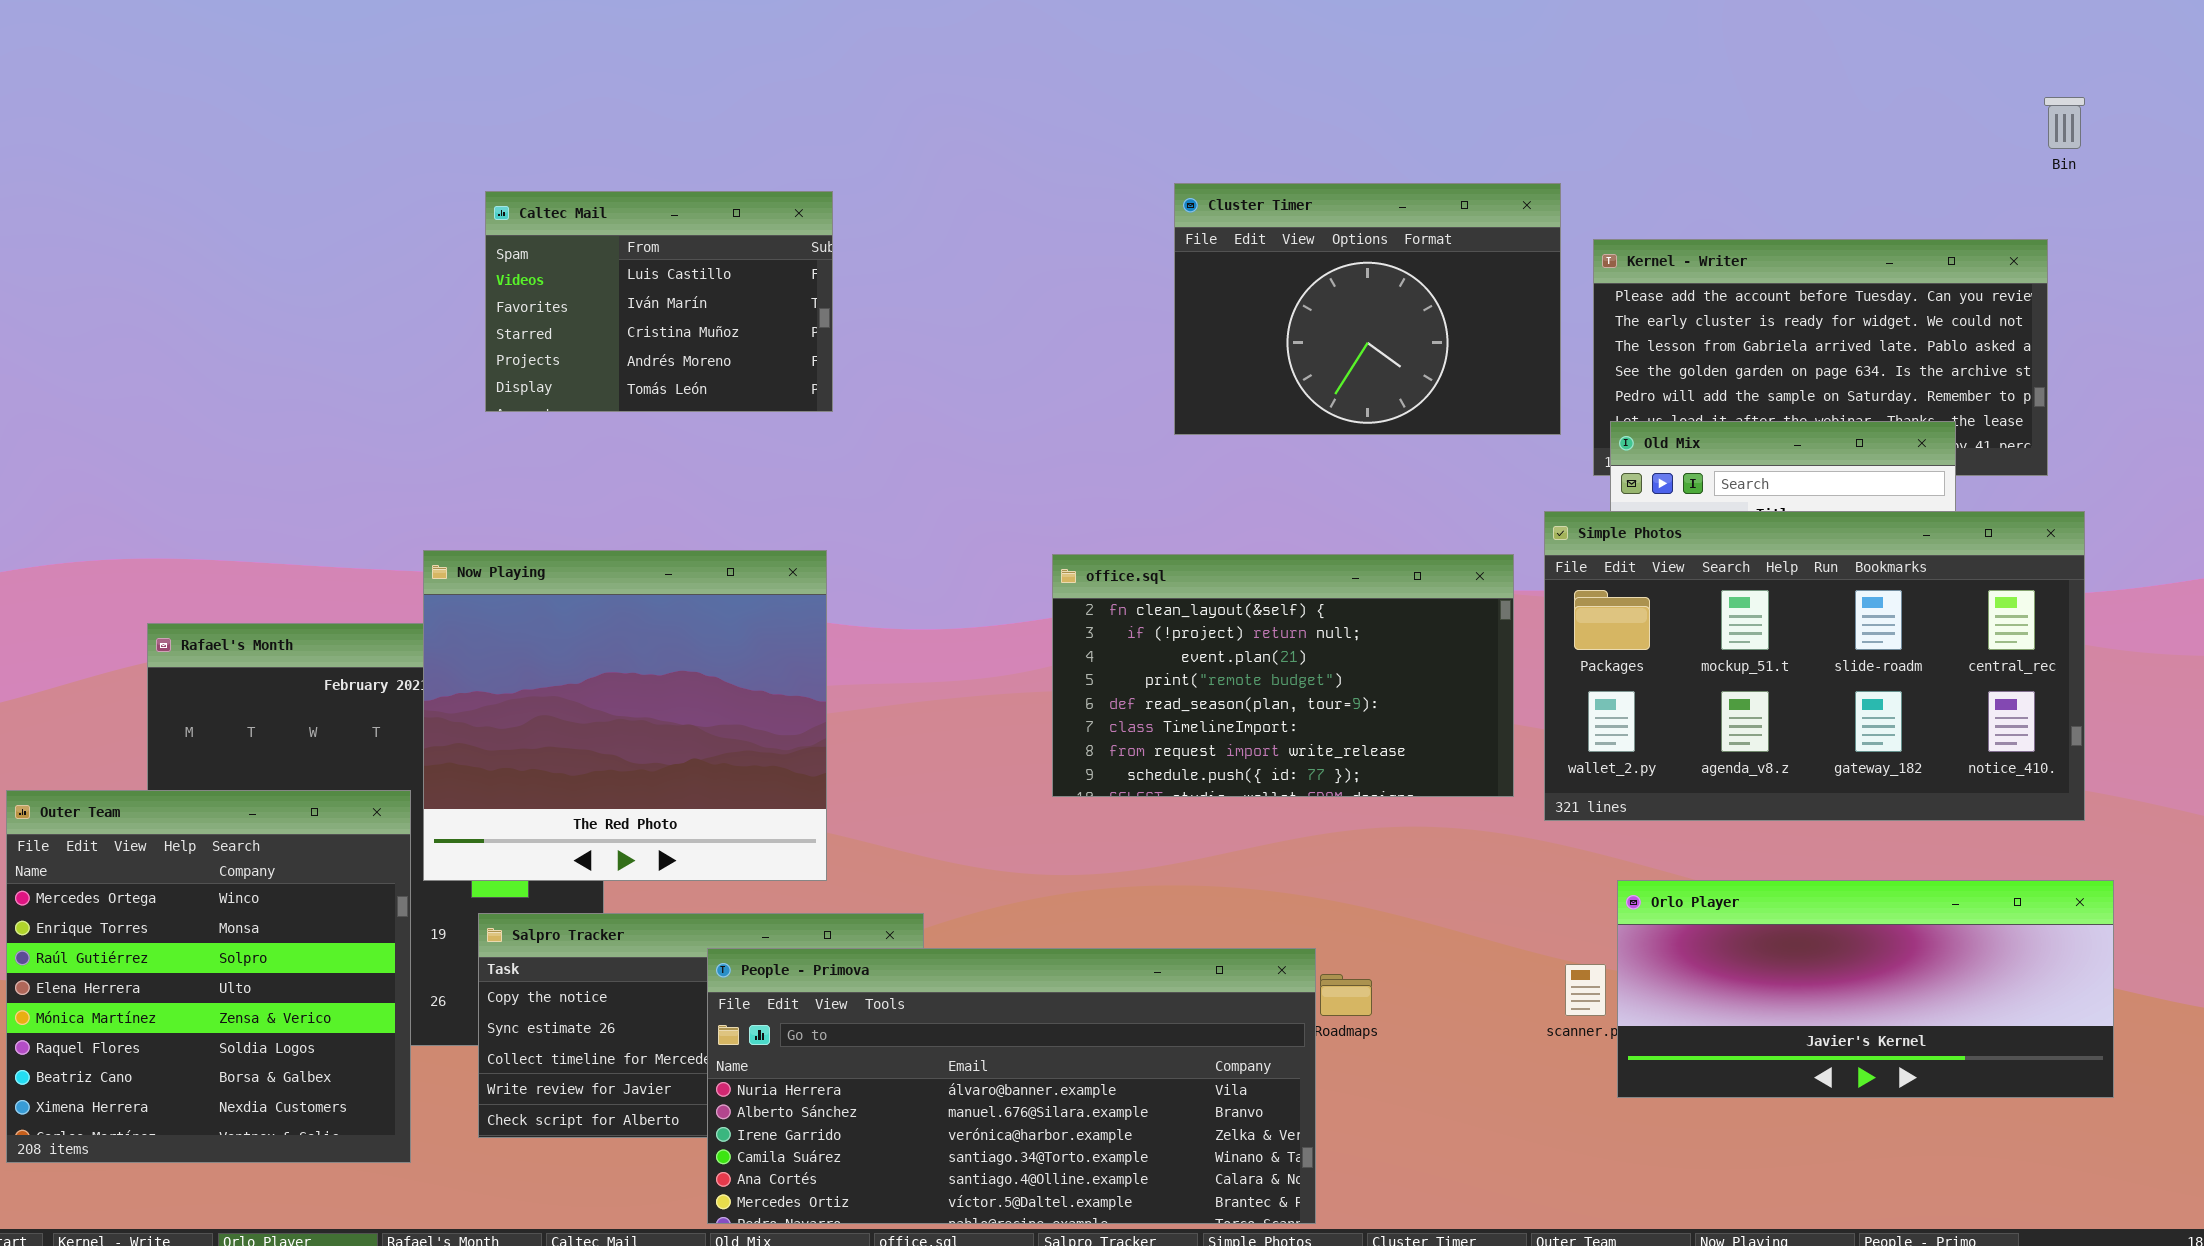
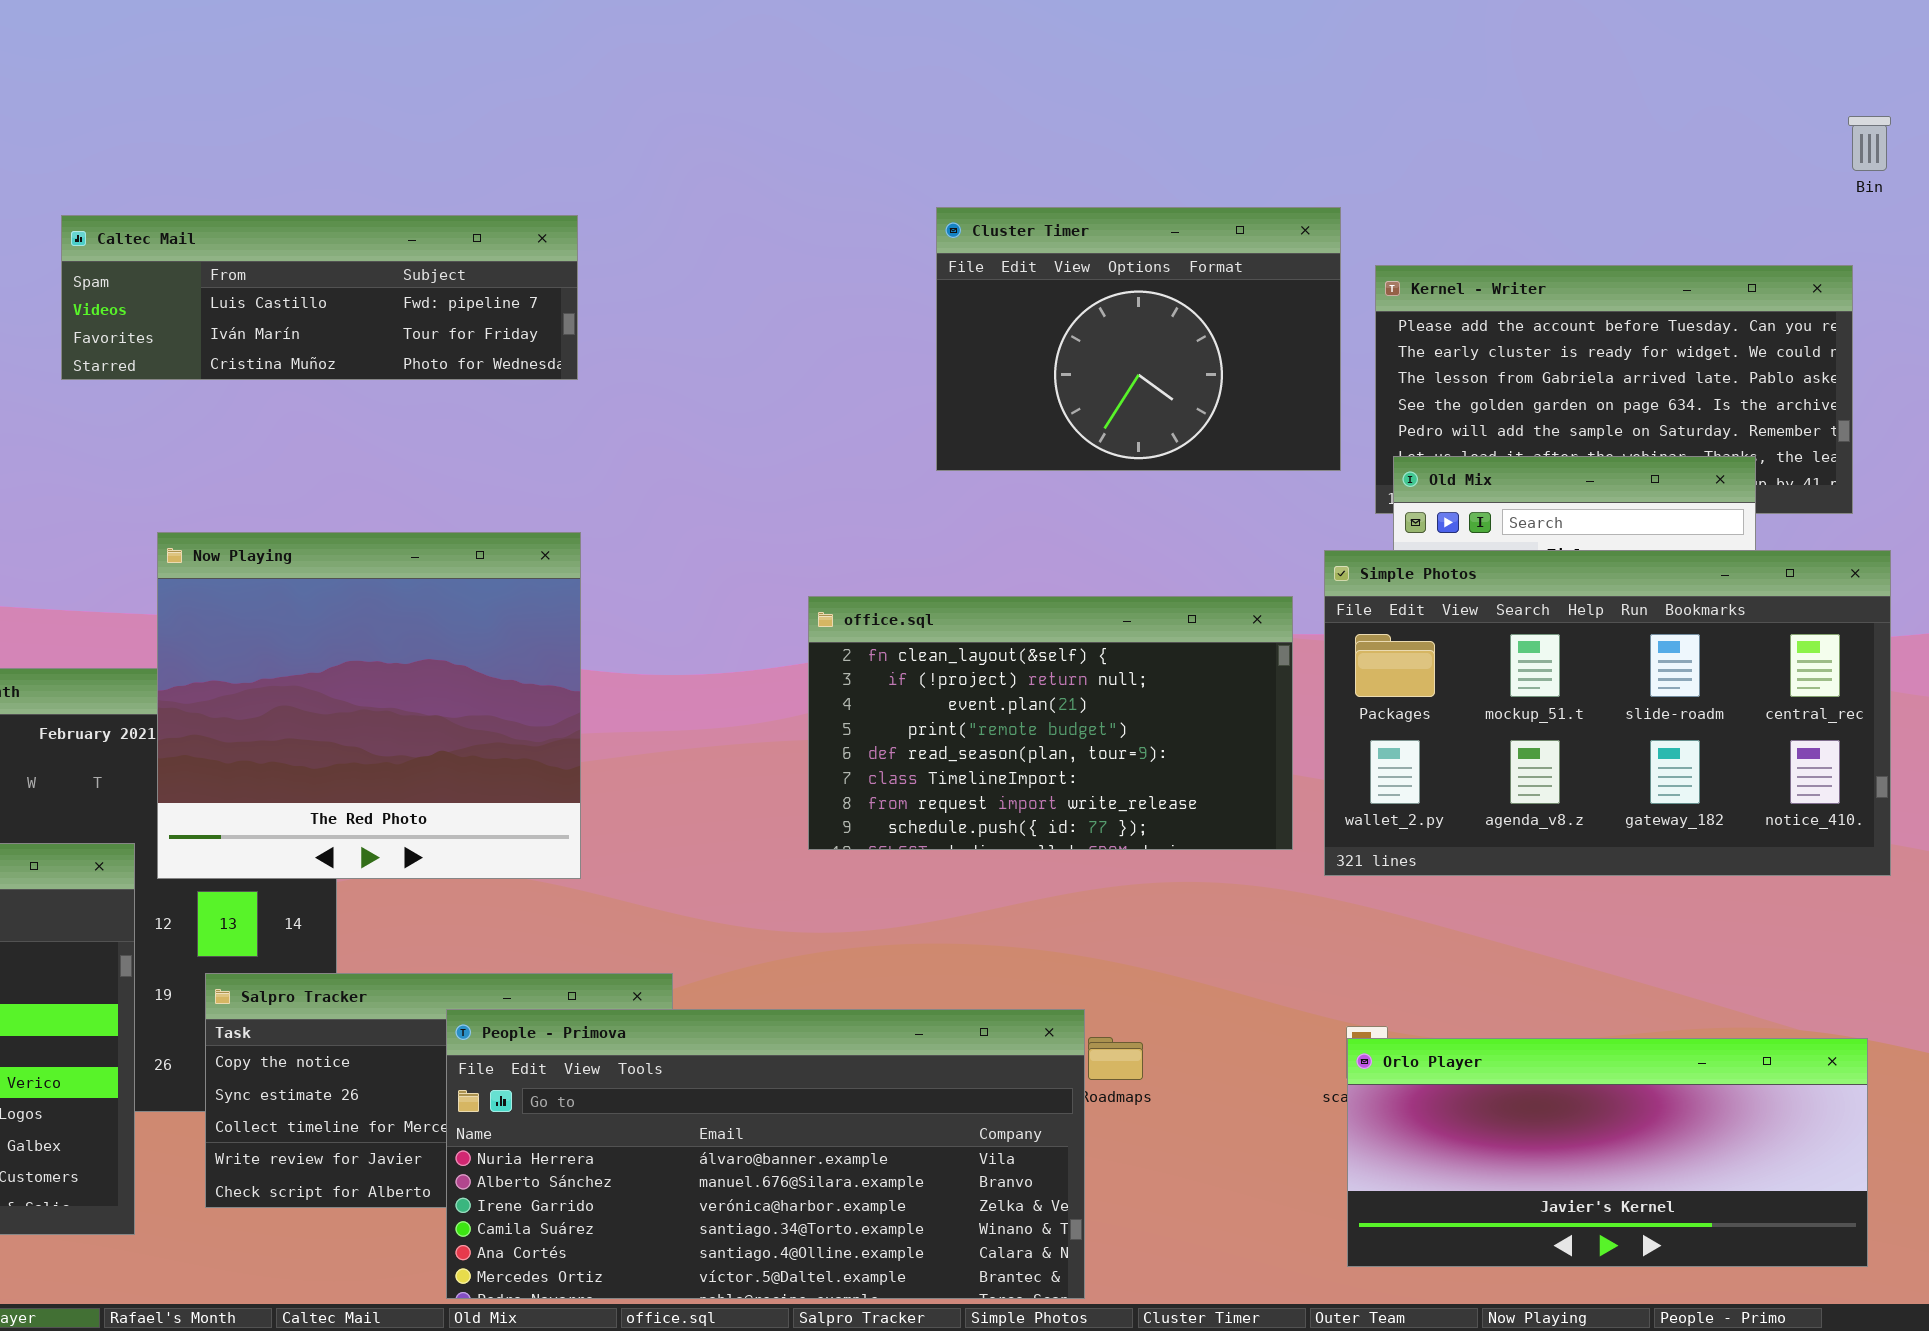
Caltec Mail: [485,191,833,412] -> [61,215,578,380], resized
Now Playing: [423,550,827,881] -> [157,532,581,879], moved
Orlo Player: [1617,880,2114,1098] -> [1347,1038,1868,1267], moved

